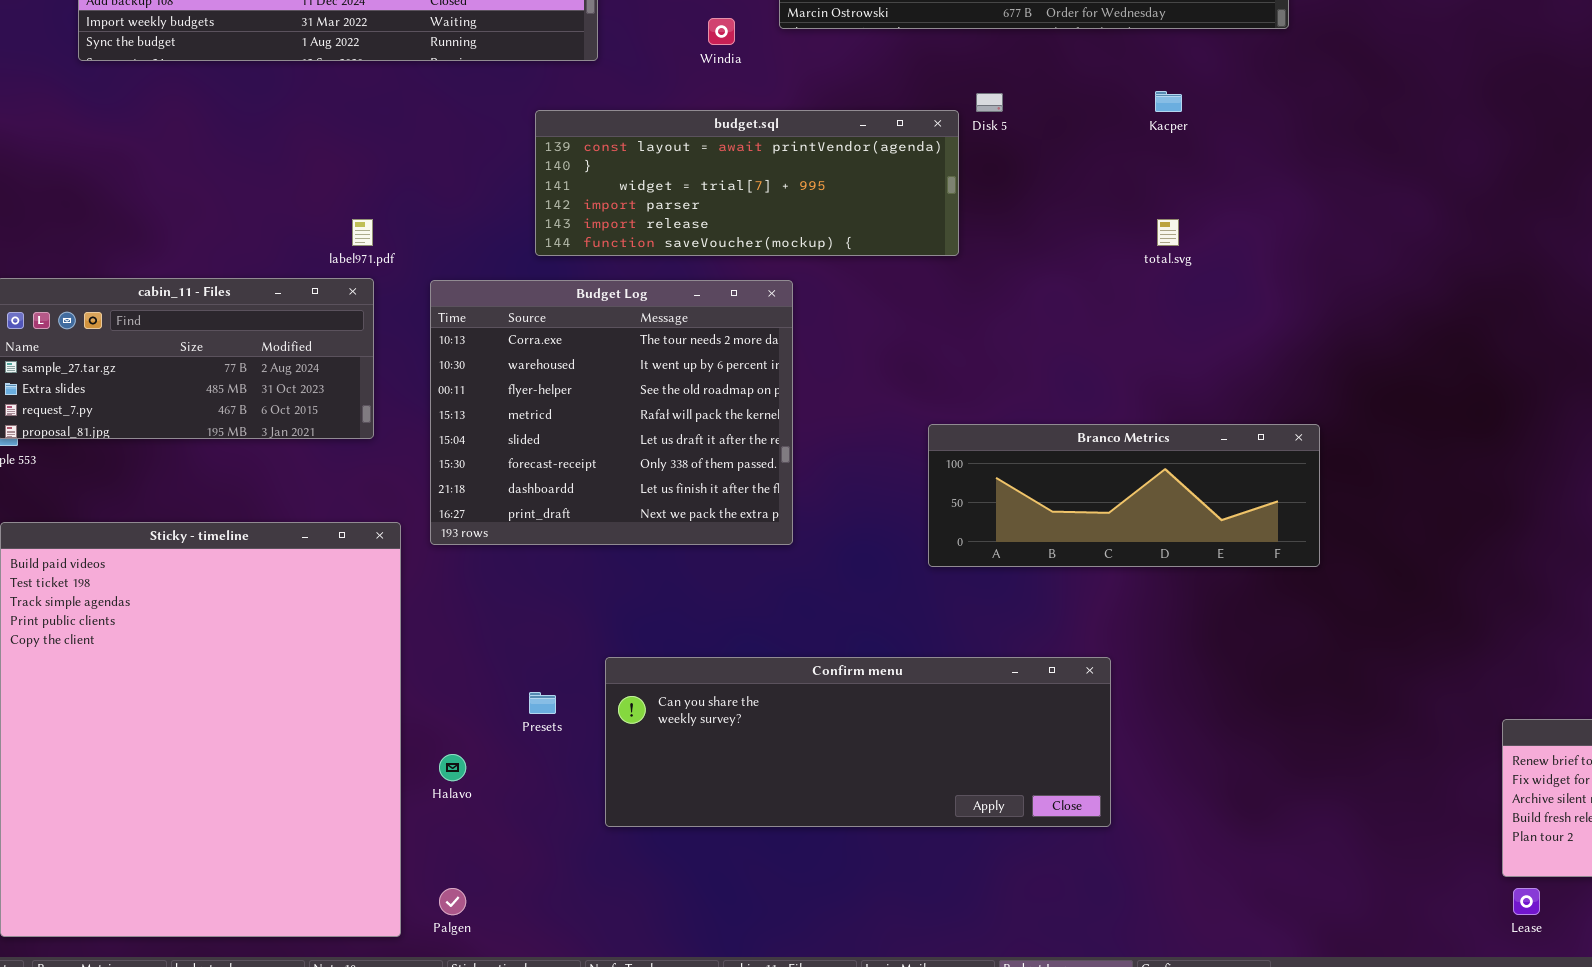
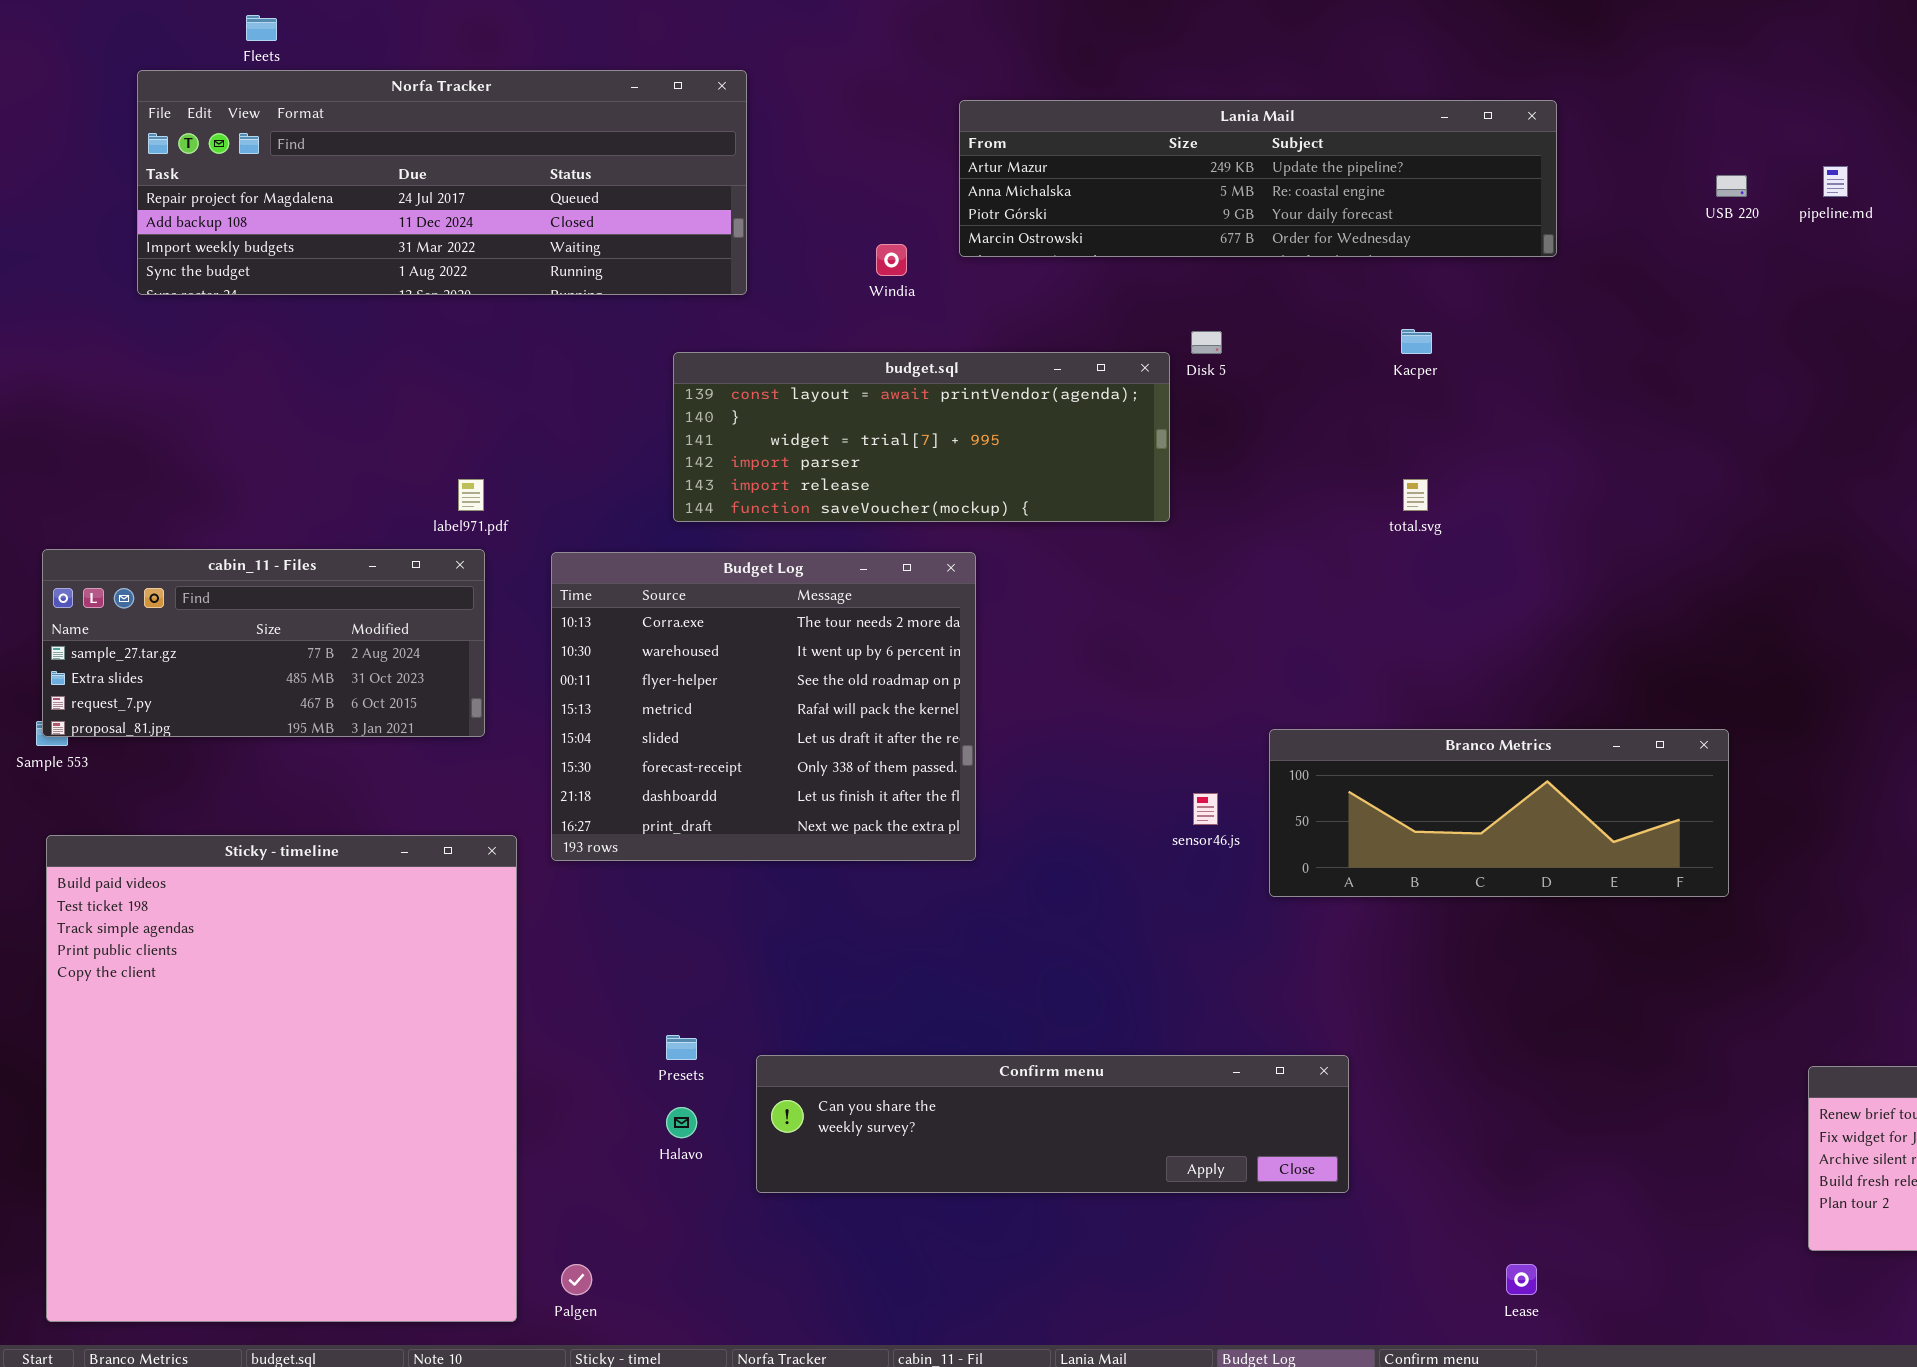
Branco Metrics: [928,424,1320,567] -> [1269,729,1729,897], moved
Confirm menu: [605,657,1111,827] -> [756,1055,1349,1193], resized
Halavo: [439,754,466,781] -> [666,1107,697,1138], moved
Lease: [1513,888,1540,915] -> [1506,1264,1537,1295], moved

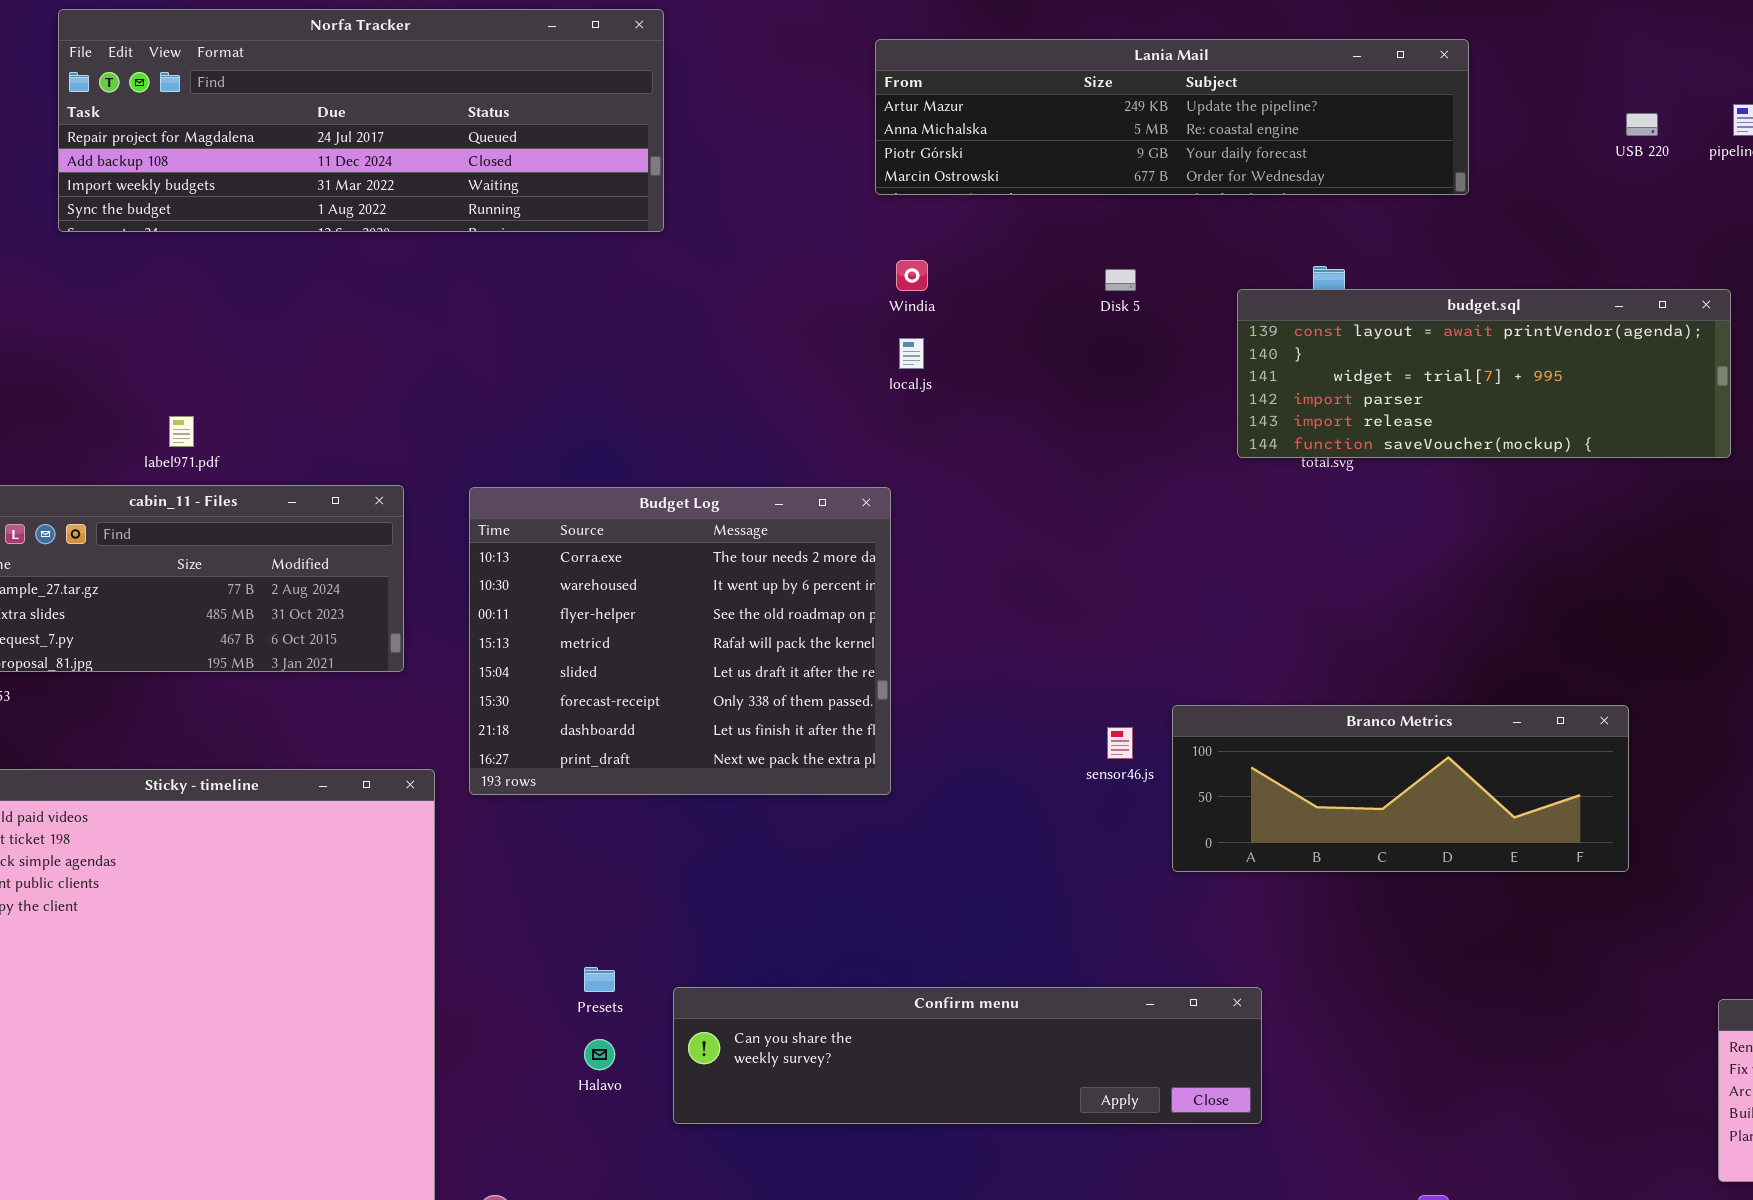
Windia: [876,244,907,276] -> [896,260,928,291], moved
budget.sql: [673,352,1170,522] -> [1237,289,1731,458], moved
label971.pdf: [458,479,484,511] -> [169,416,194,447], moved
Branco Metrics: [1269,729,1729,897] -> [1172,705,1629,872], moved

